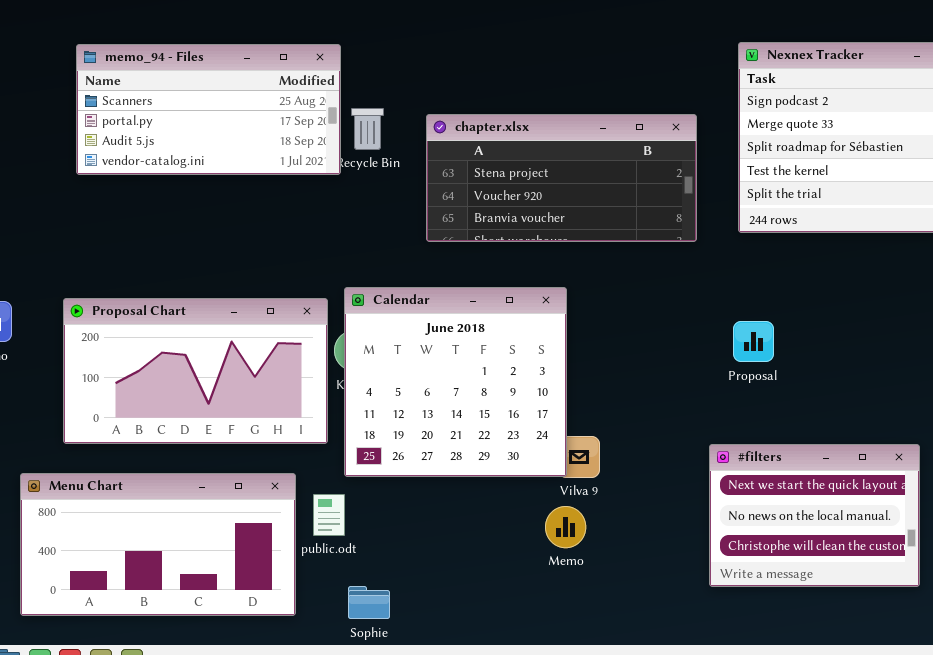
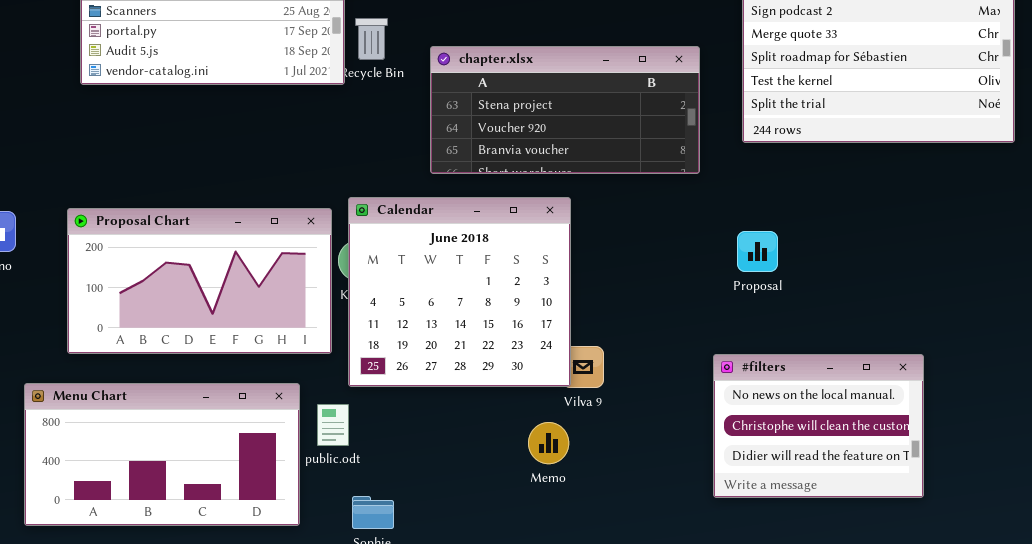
chapter.xlsx: [426,114,697,242] -> [430,46,700,174], moved
#filters: [709,444,920,587] -> [713,354,924,498], scrolled down 1 row
Memo: [545,506,586,548] -> [528,422,569,464], moved

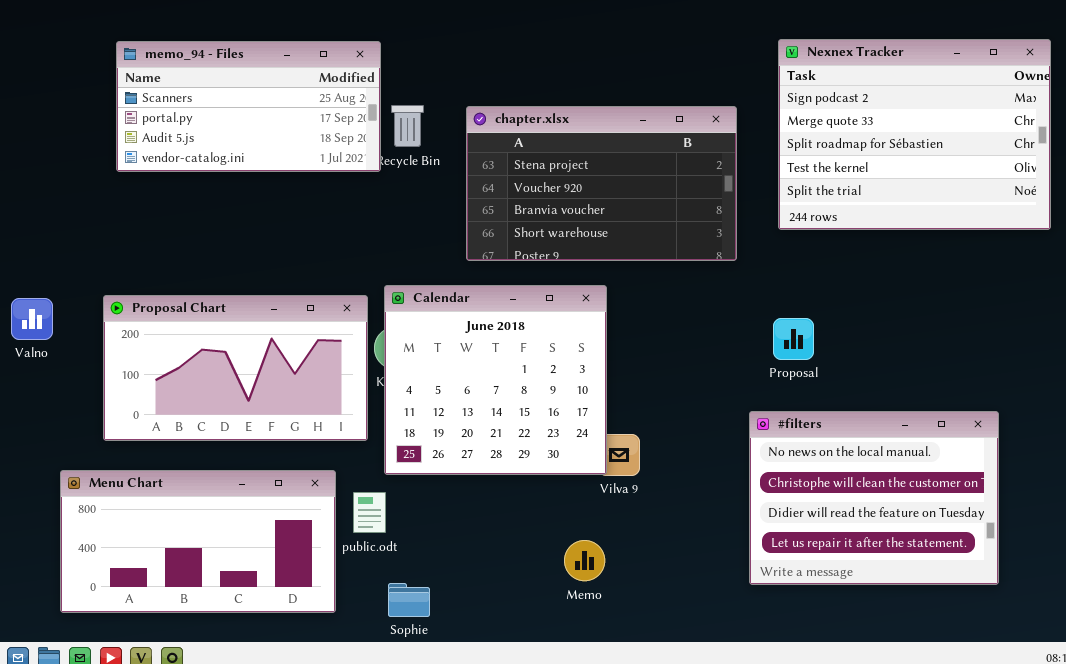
chapter.xlsx: [430,46,700,174] -> [466,106,737,261], resized
#filters: [713,354,924,498] -> [749,411,999,585], resized
Memo: [528,422,569,464] -> [564,540,605,581], moved

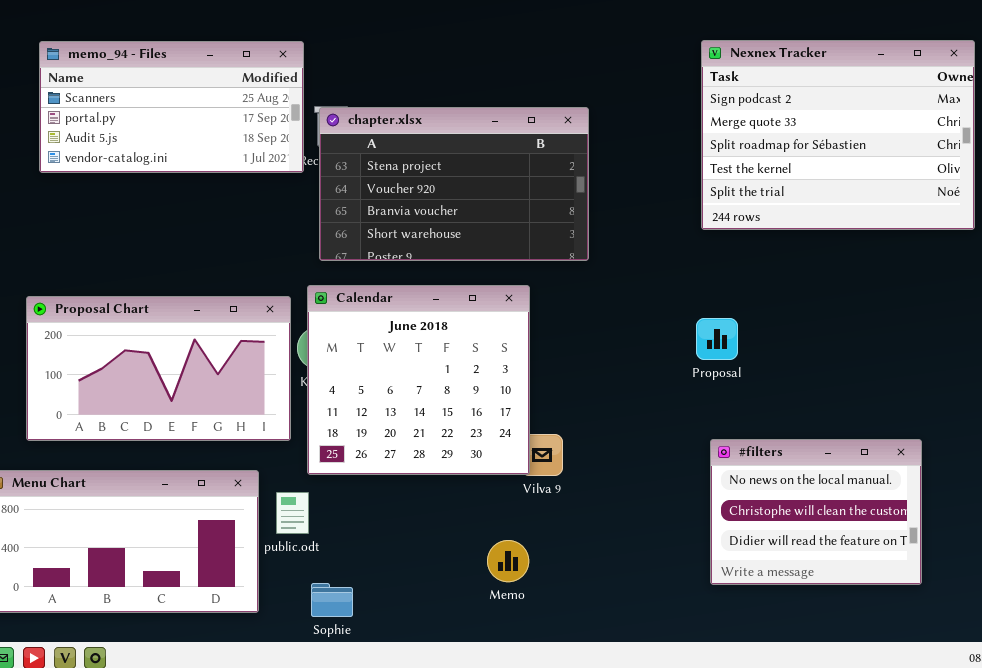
chapter.xlsx: [466,106,737,261] -> [319,107,589,261], moved
#filters: [749,411,999,585] -> [710,439,922,585], resized

